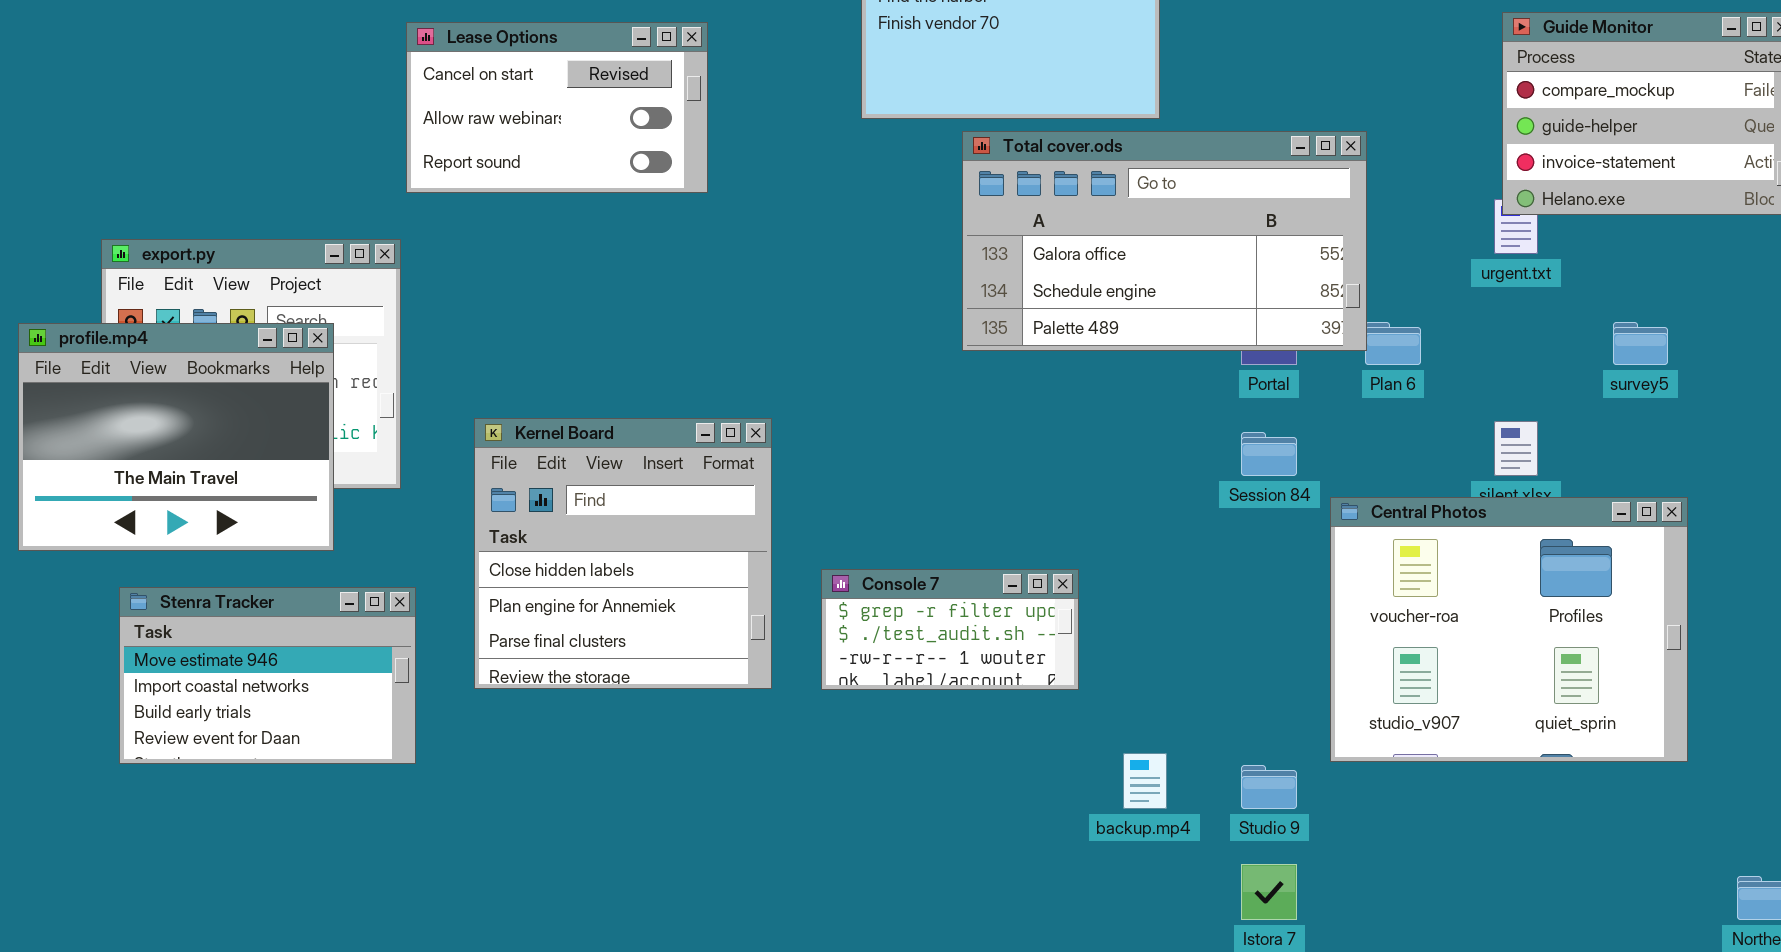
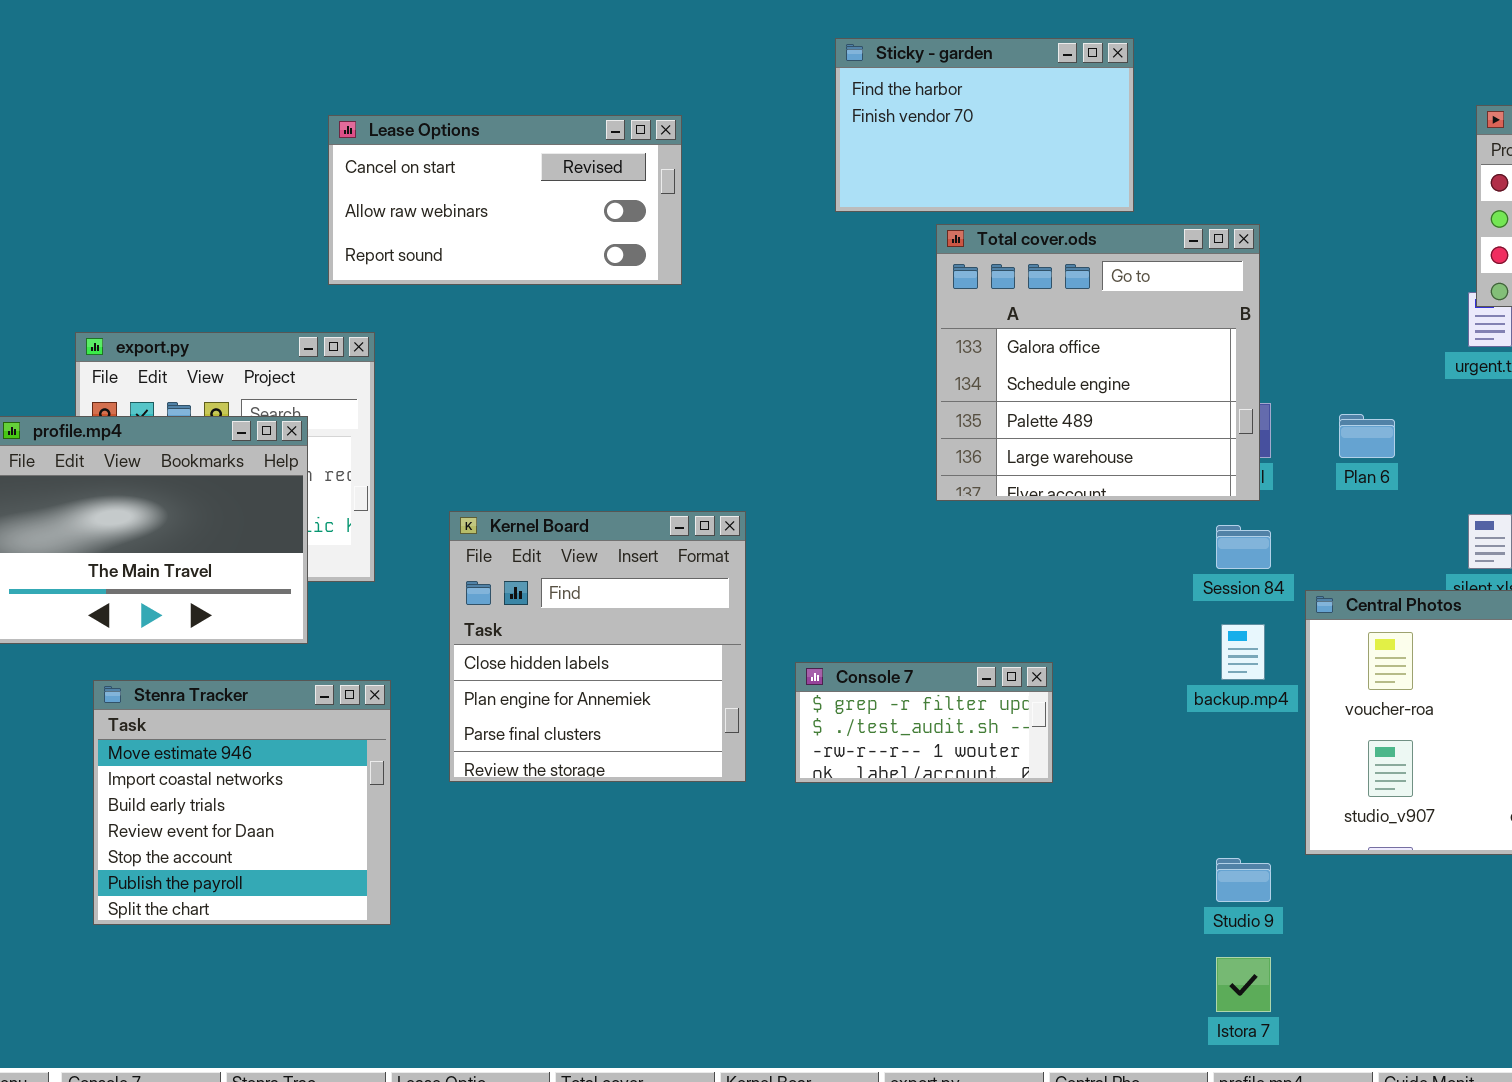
Lease Options: [406,22,708,193] -> [328,115,682,285], resized
Total cover.ods: [962,131,1367,351] -> [936,224,1260,501], resized
Stenra Tracker: [119,587,416,764] -> [93,680,391,925], resized
backup.mp4: [1123,753,1167,809] -> [1221,624,1265,680], moved

